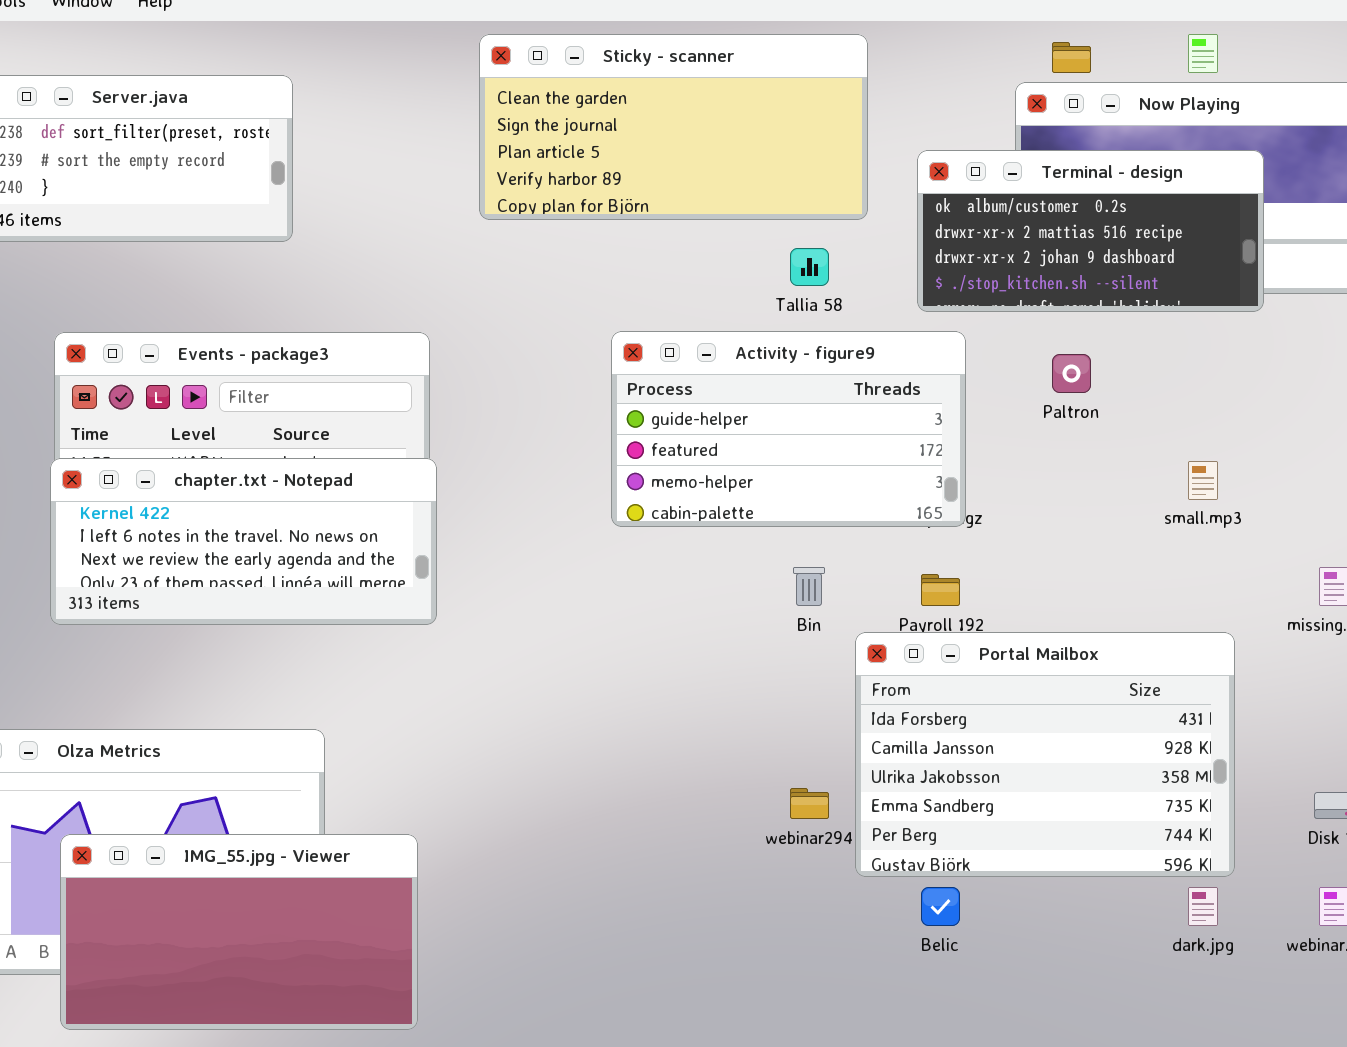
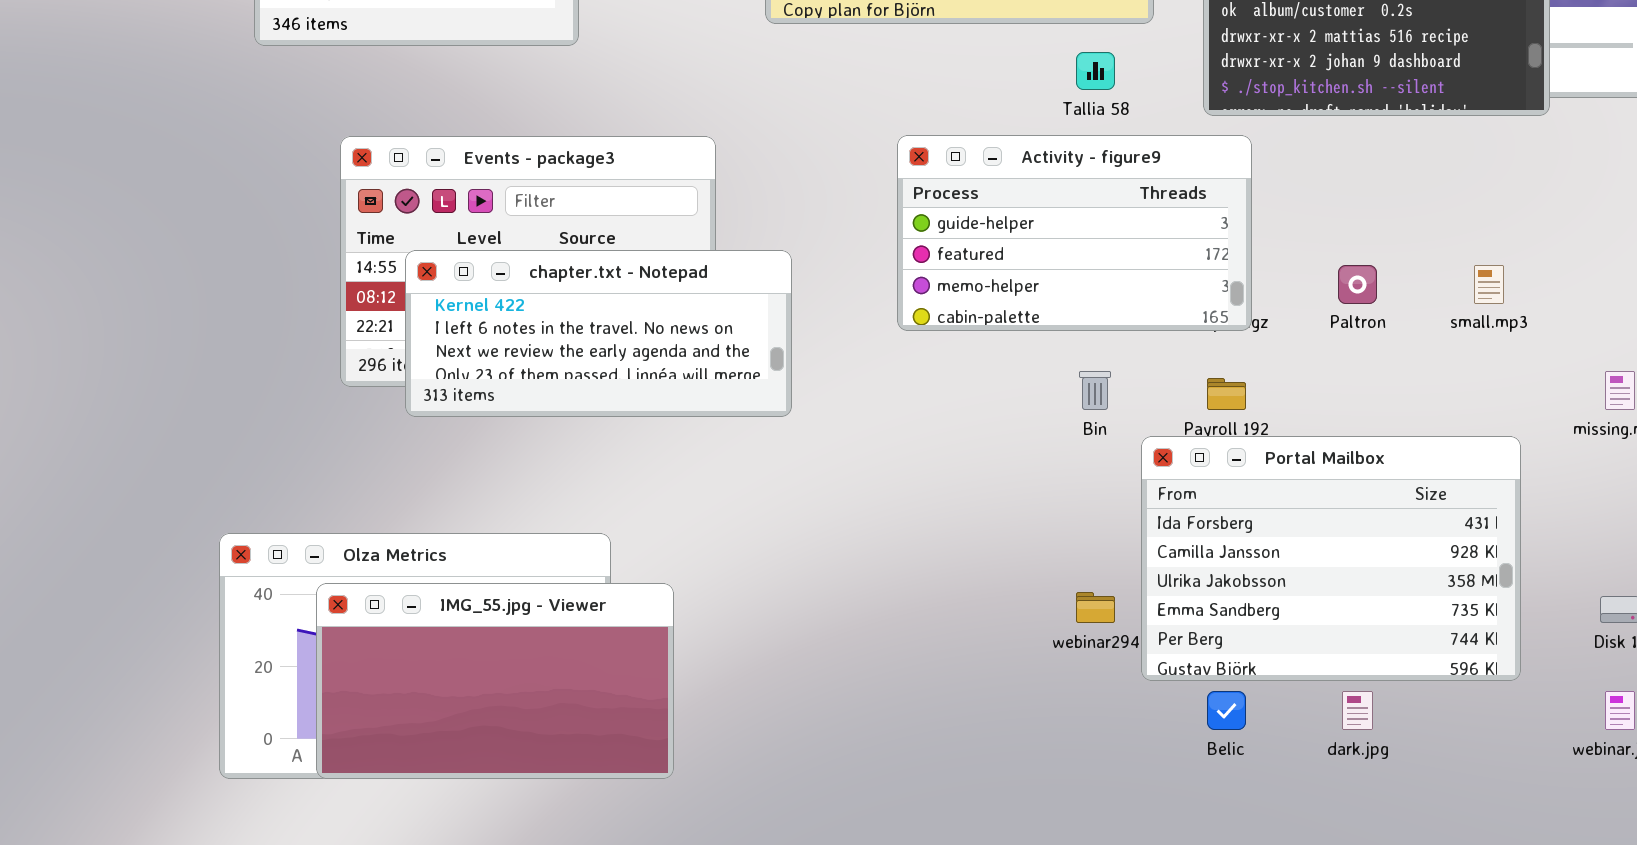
Paltron: [1052,354,1091,393] -> [1338,265,1377,304], moved
chapter.txt - Notepad: [50,458,437,625] -> [405,250,792,417], moved
IMG_55.jpg - Viewer: [60,834,418,1030] -> [316,583,674,779], moved
dark.jpg: [1188,887,1218,926] -> [1342,691,1373,730], moved

